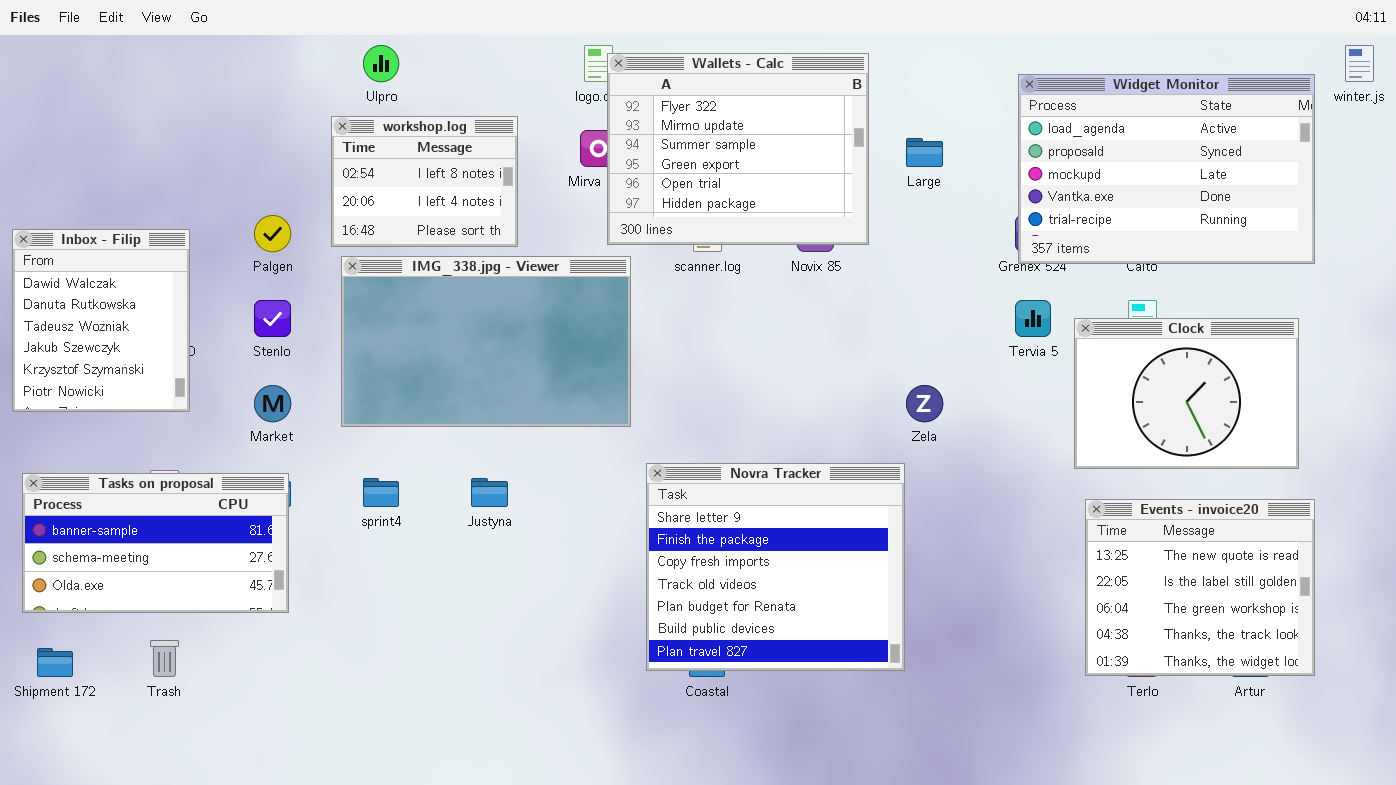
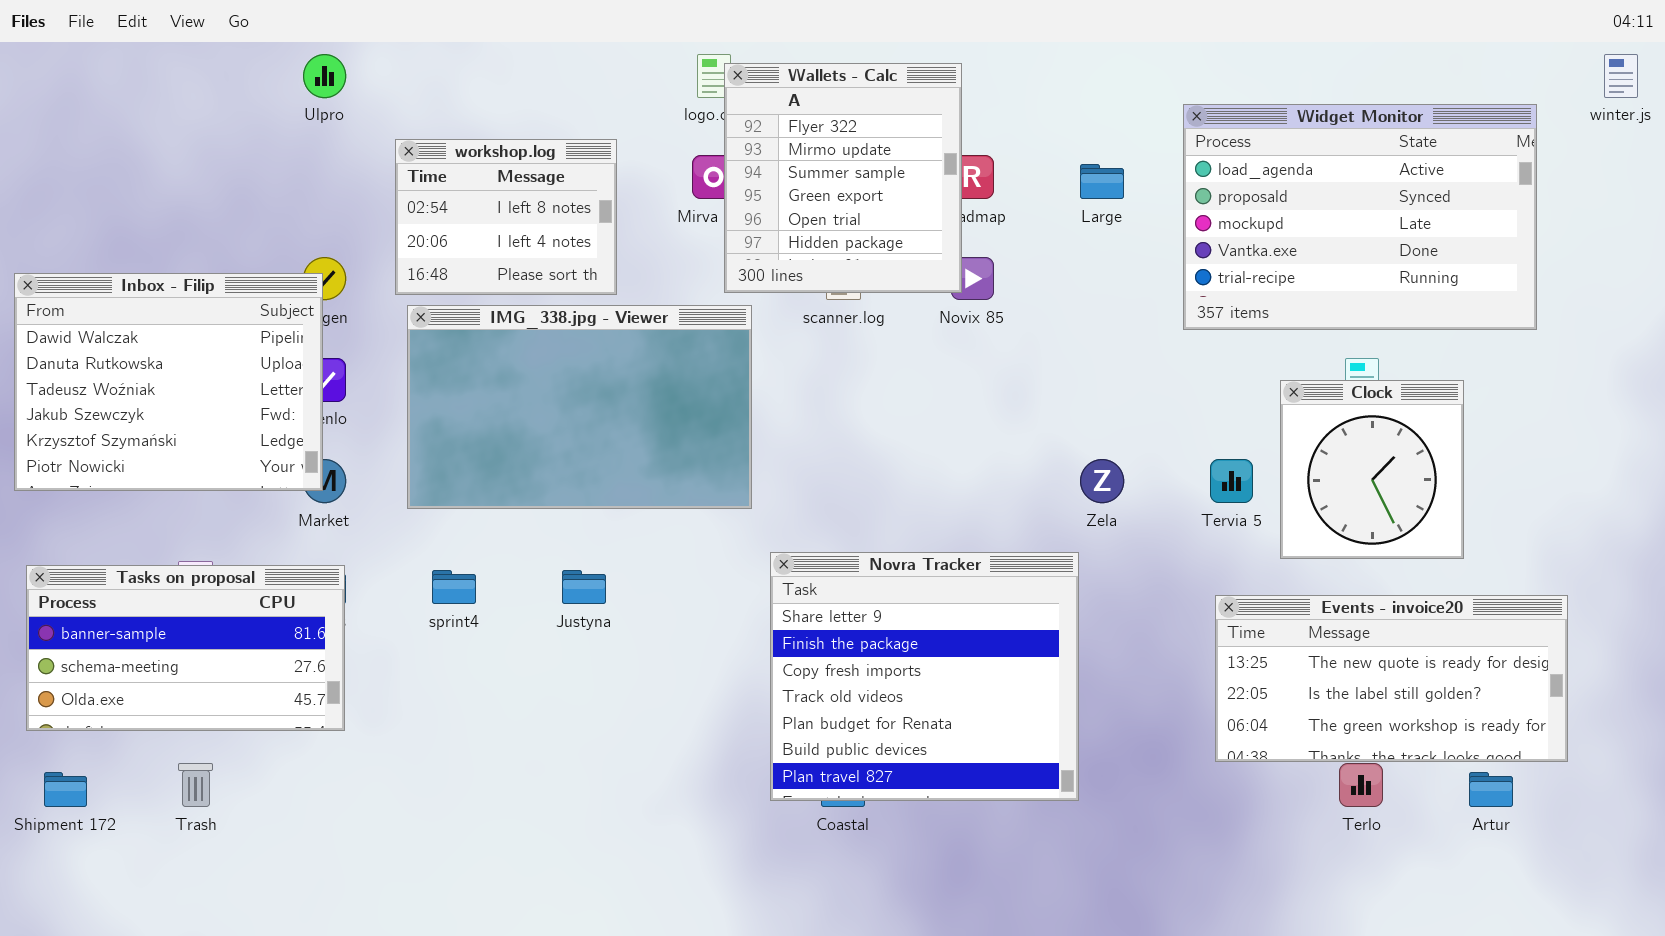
Ulpro: [363,45,399,82] -> [303,54,346,98], moved
Wallets - Calc: [607,53,869,245] -> [724,63,962,293], resized
Widget Monitor: [1018,74,1315,264] -> [1183,104,1537,330], moved
Inbox - Filip: [12,229,190,412] -> [14,273,323,491], resized
Tervia 5: [1015,300,1051,337] -> [1210,459,1253,503], moved
Clock: [1074,318,1299,469] -> [1280,380,1464,559], resized
Events - invoice20: [1085,499,1315,676] -> [1215,595,1568,762], resized

